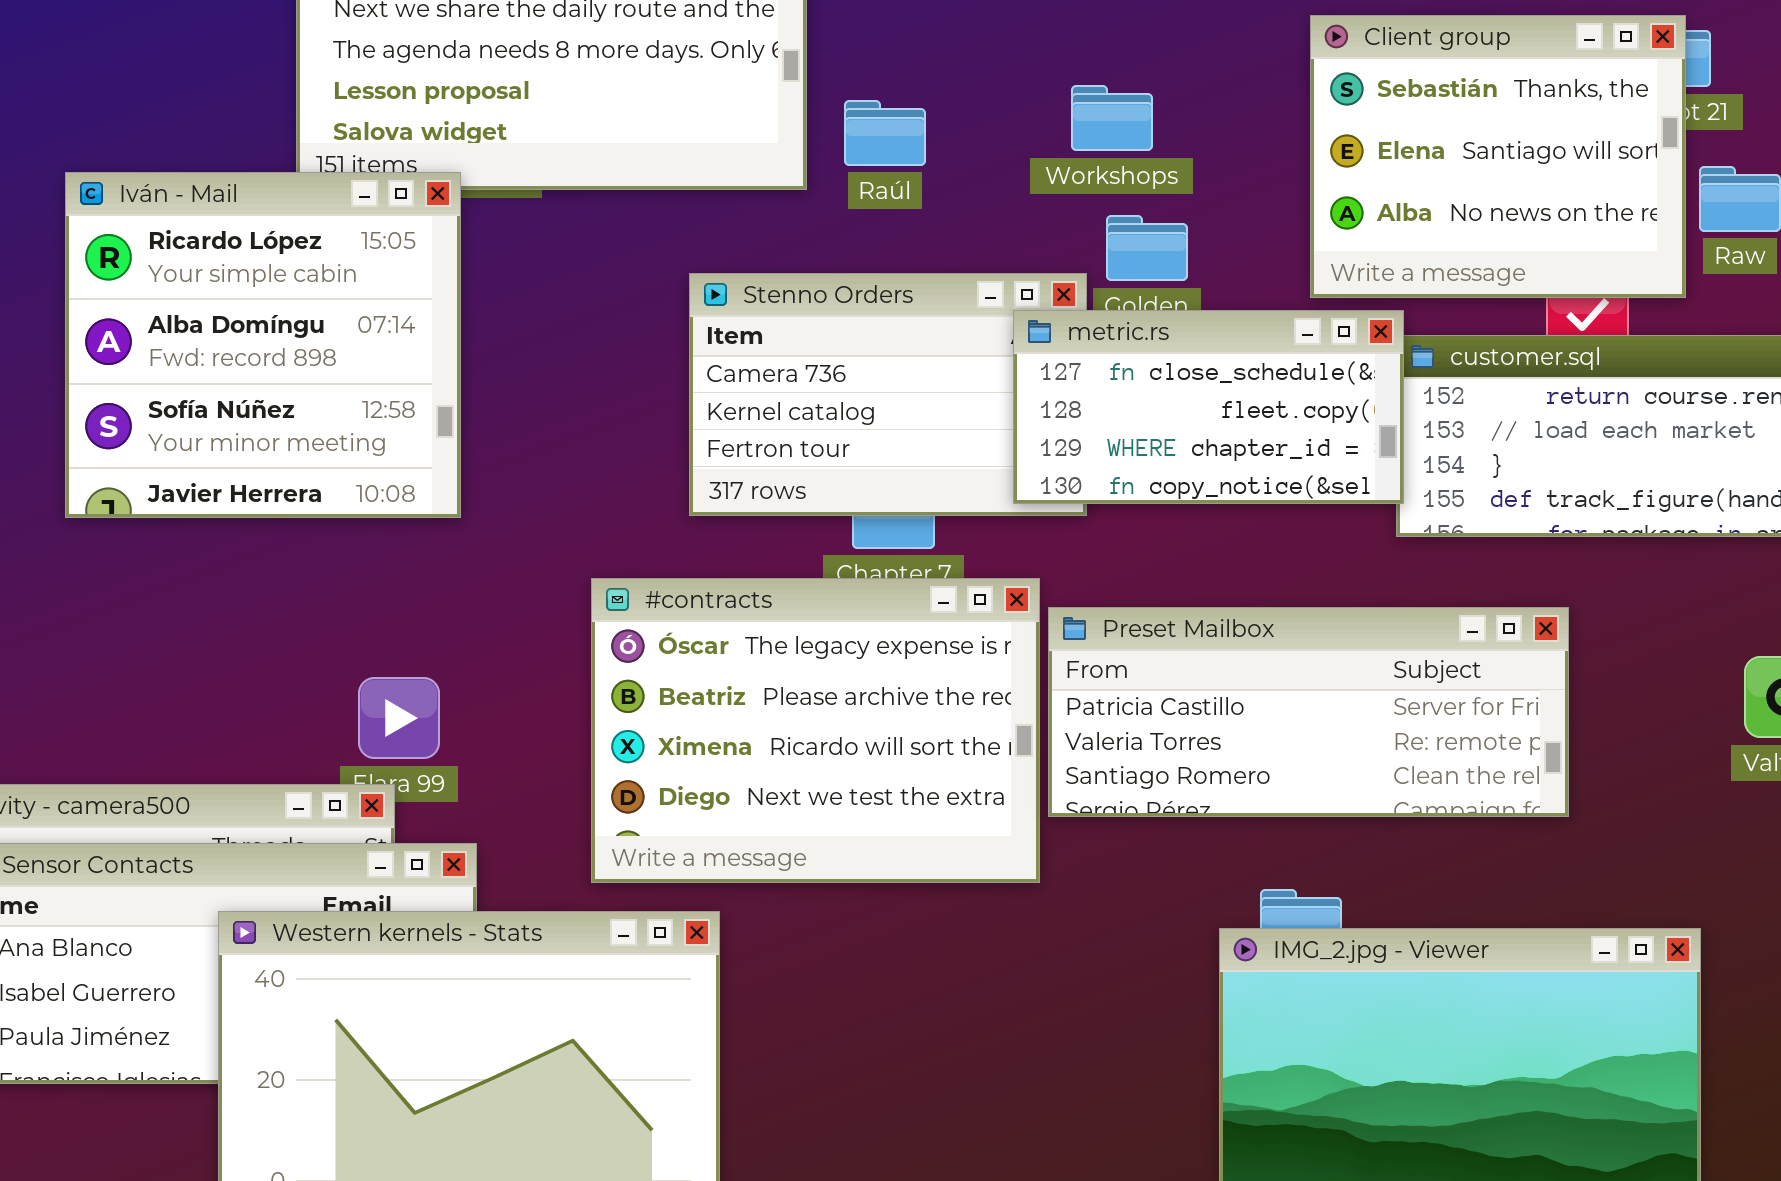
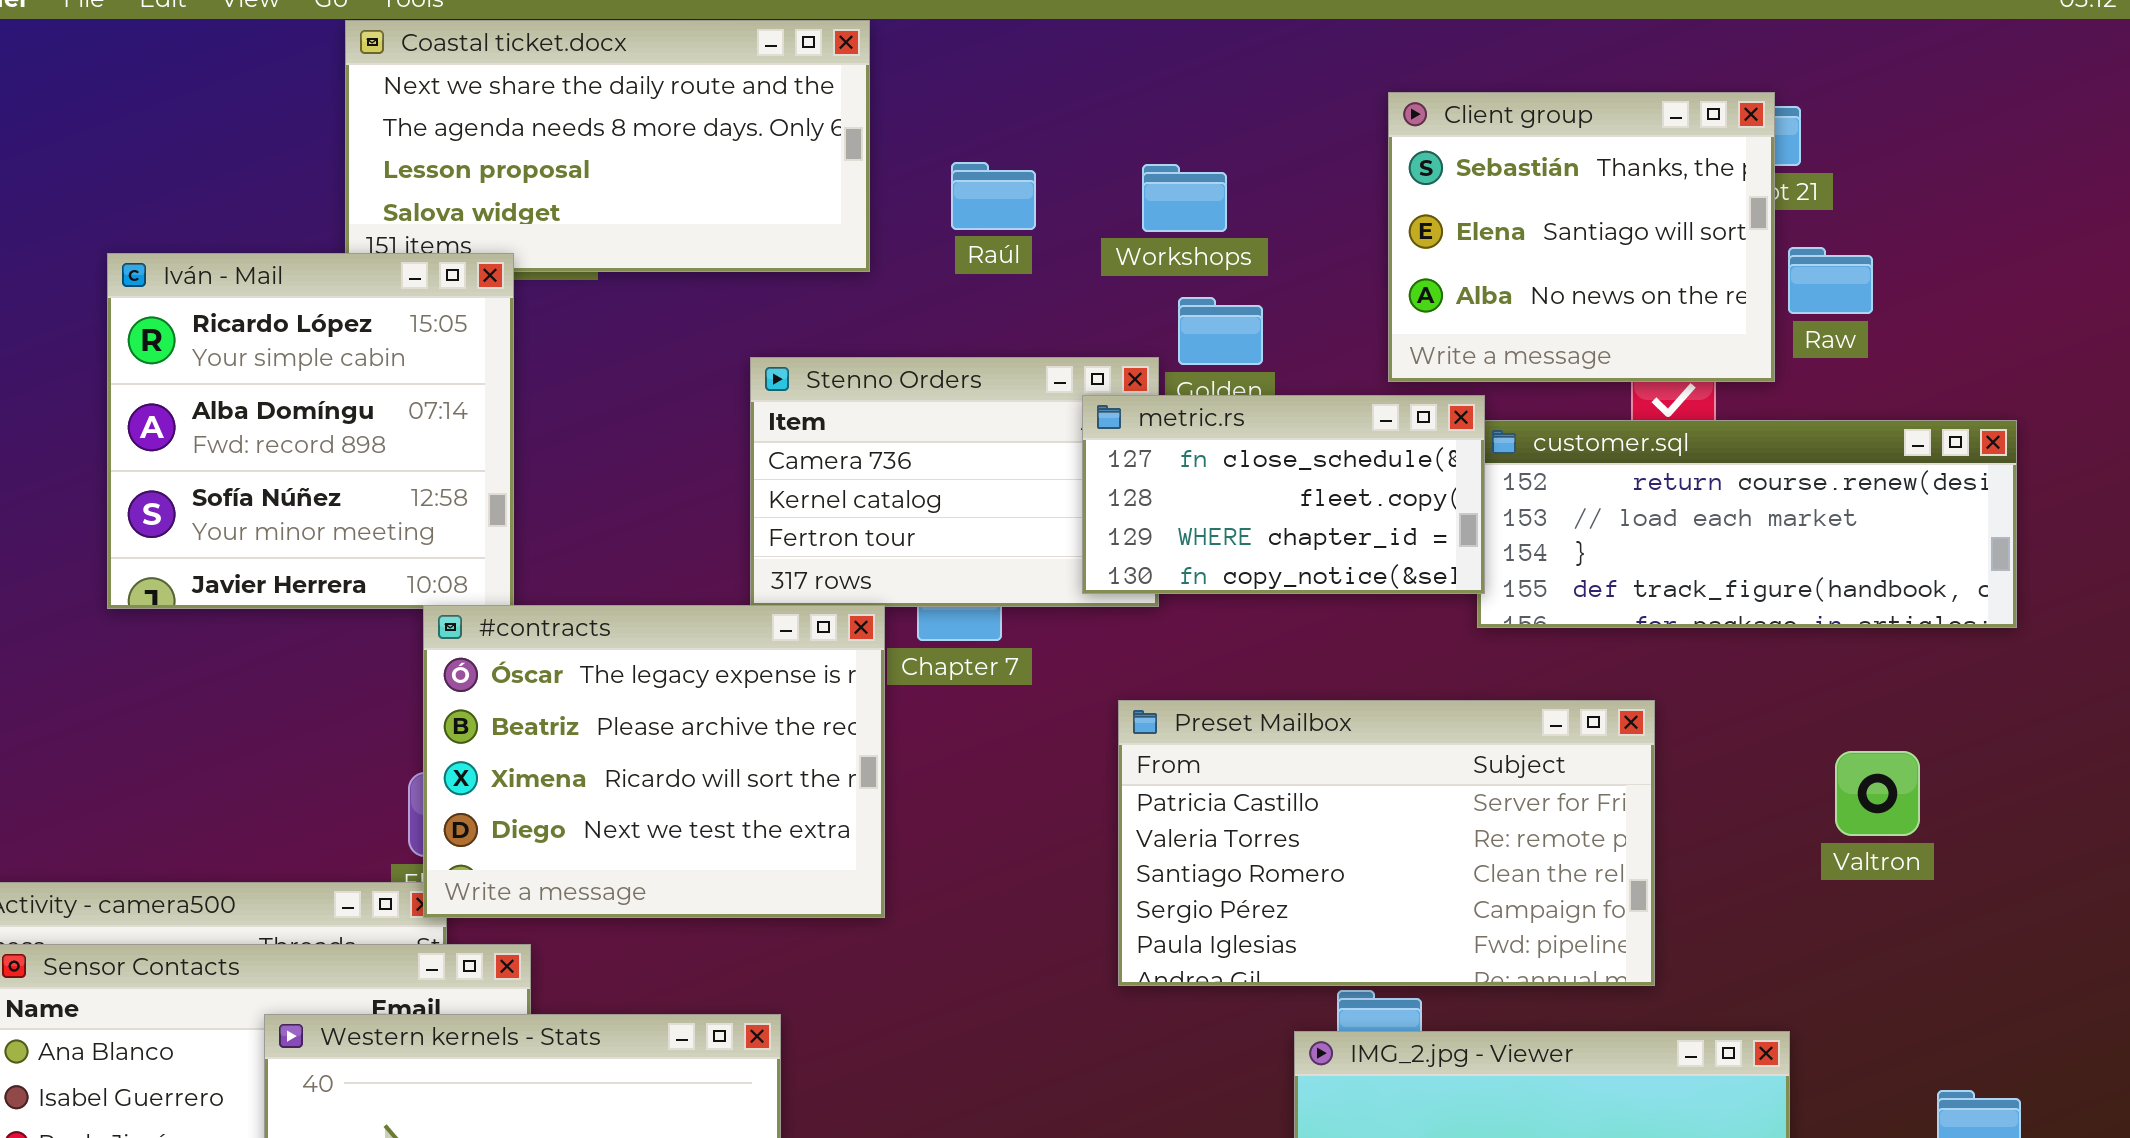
Raúl: [844,100,926,166] -> [951,162,1036,230], moved
#contracts: [591,578,1040,883] -> [423,605,885,918], moved
Preset Mailbox: [1048,607,1569,817] -> [1118,700,1655,986], resized

